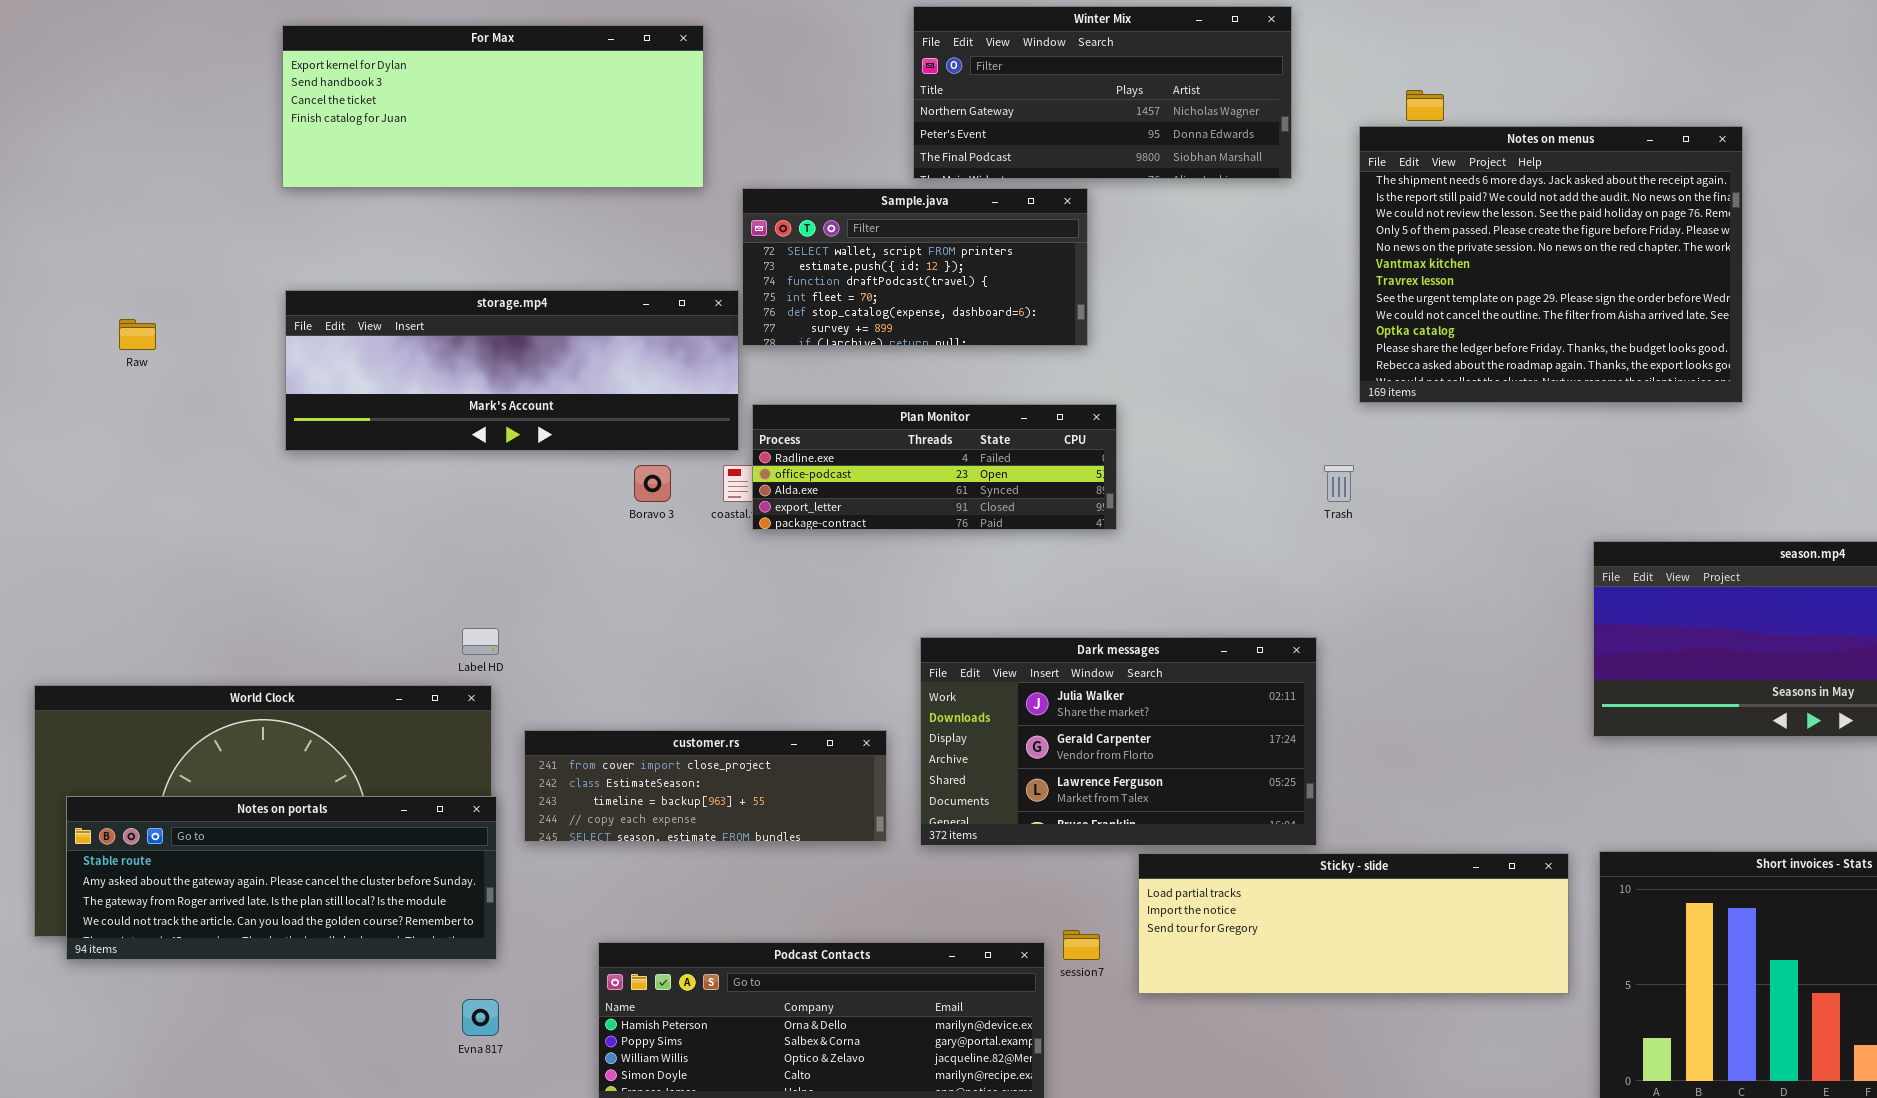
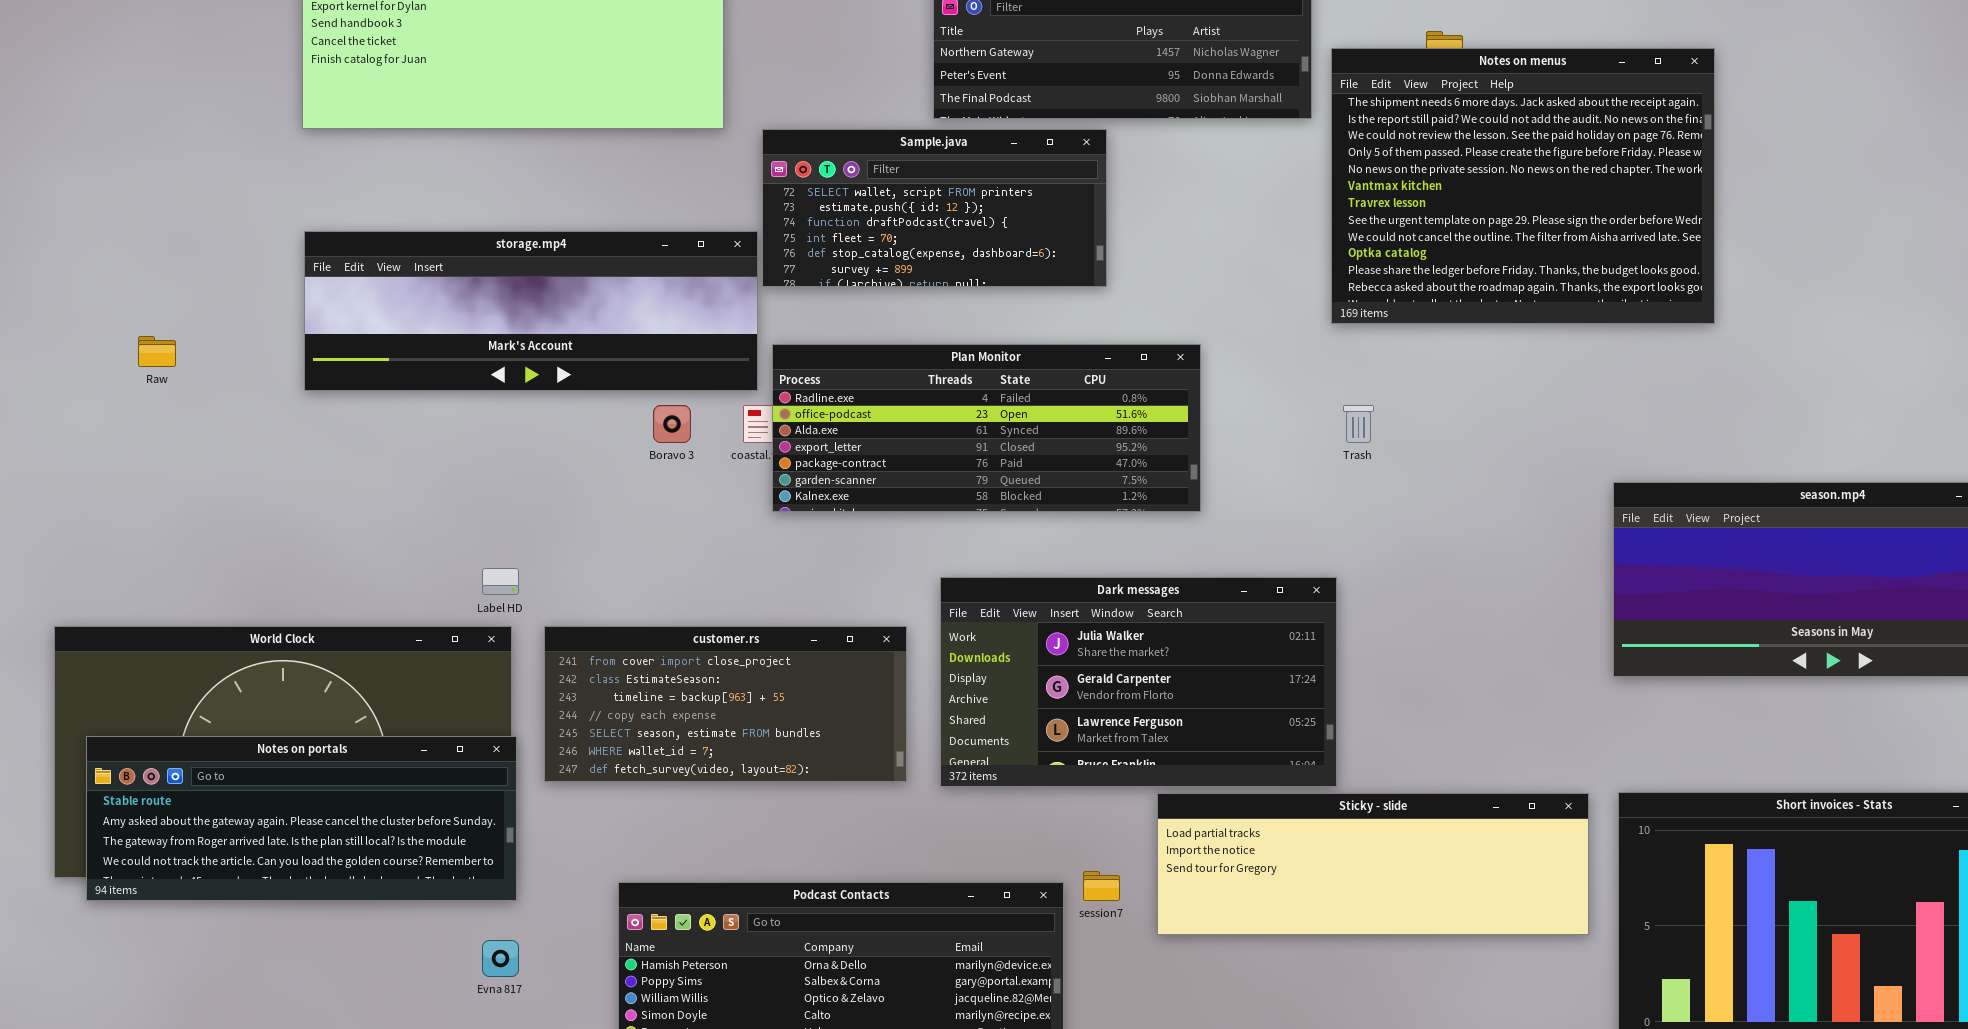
Notes on menus: [1359,126,1743,403] -> [1331,48,1715,324], moved
Raw: [119,319,156,350] -> [138,336,176,367], moved
Plan Monitor: [752,404,1117,530] -> [772,344,1201,512], resized
customer.rs: [524,730,887,842] -> [544,626,907,782], resized

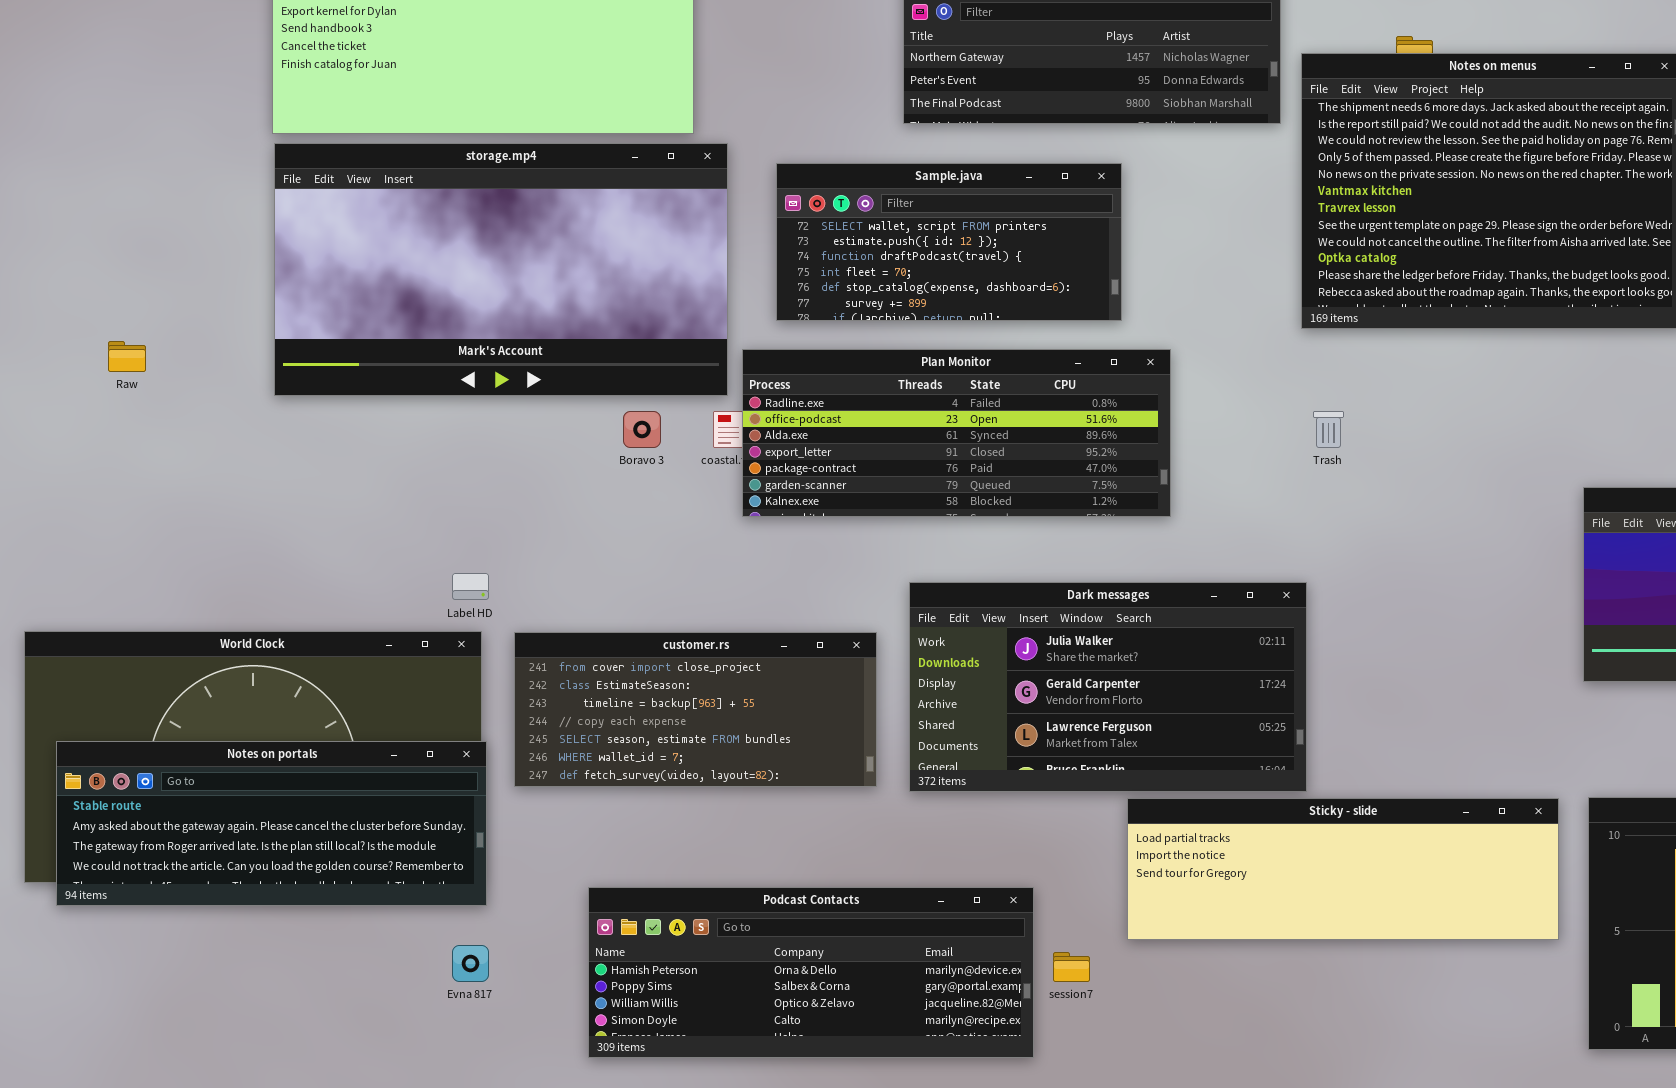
Sample.java: [762,129,1107,287] -> [776,163,1122,321], moved
storage.mp4: [304,231,758,391] -> [274,143,728,396], resized
session7: [1083,871,1120,901] -> [1053,952,1090,982], moved

